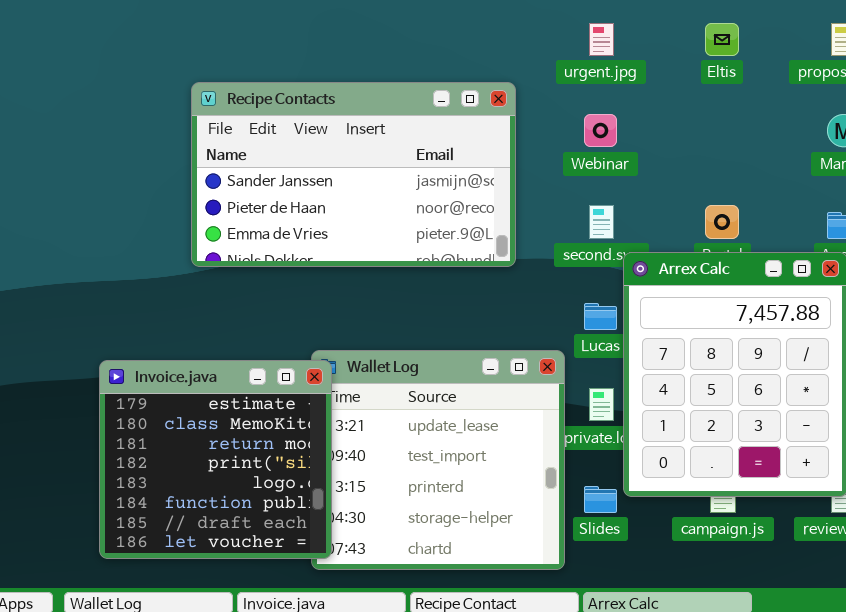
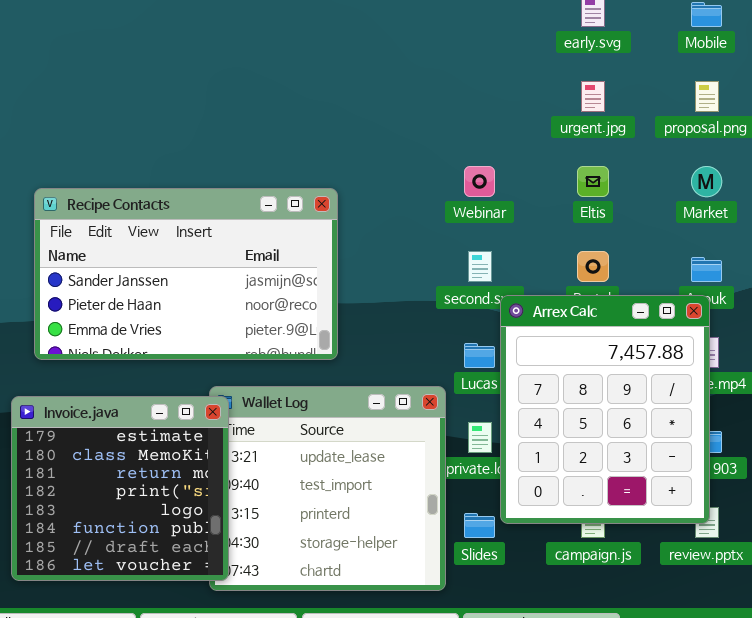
urgent.jpg: [589,23,614,56] -> [581,81,605,112], moved
Eltis: [705,23,739,56] -> [577,166,609,197], moved
Recipe Contacts: [191,82,516,267] -> [34,188,338,360], moved

